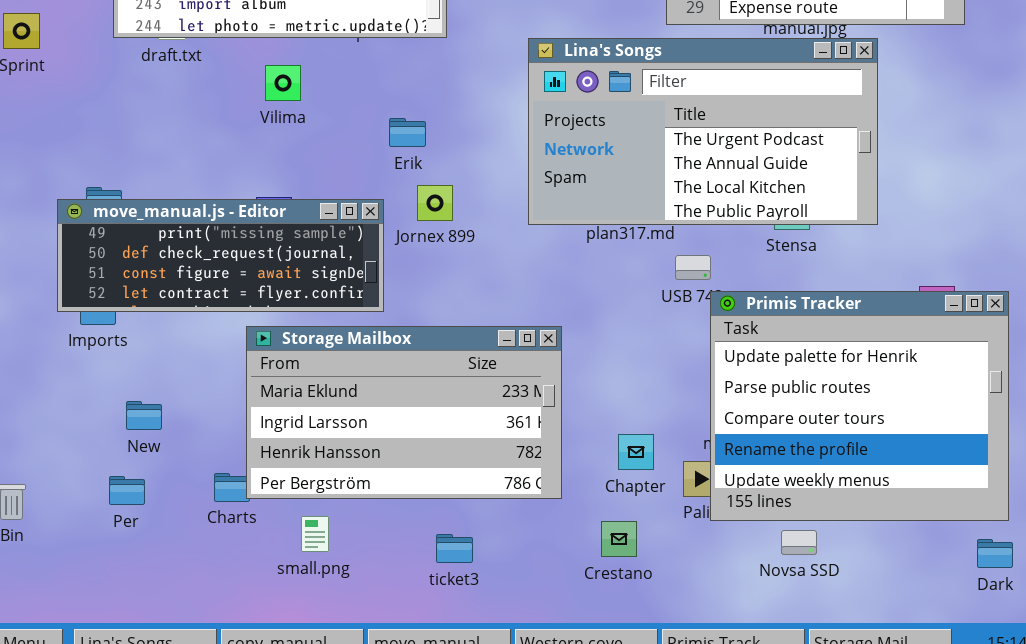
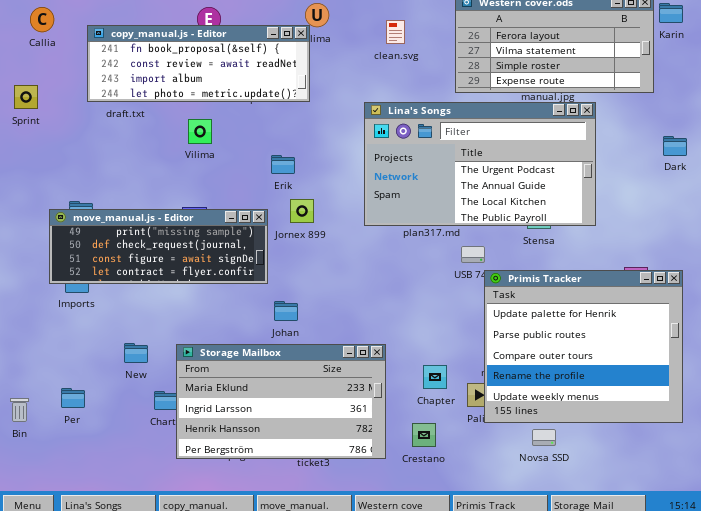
Storage Mailbox: [246,326,562,499] -> [176,344,386,459], moved
New: [126,401,162,430] -> [124,343,148,363], moved
Per: [109,476,145,505] -> [61,388,85,408], moved
Dark: [977,539,1013,568] -> [663,136,687,156], moved

